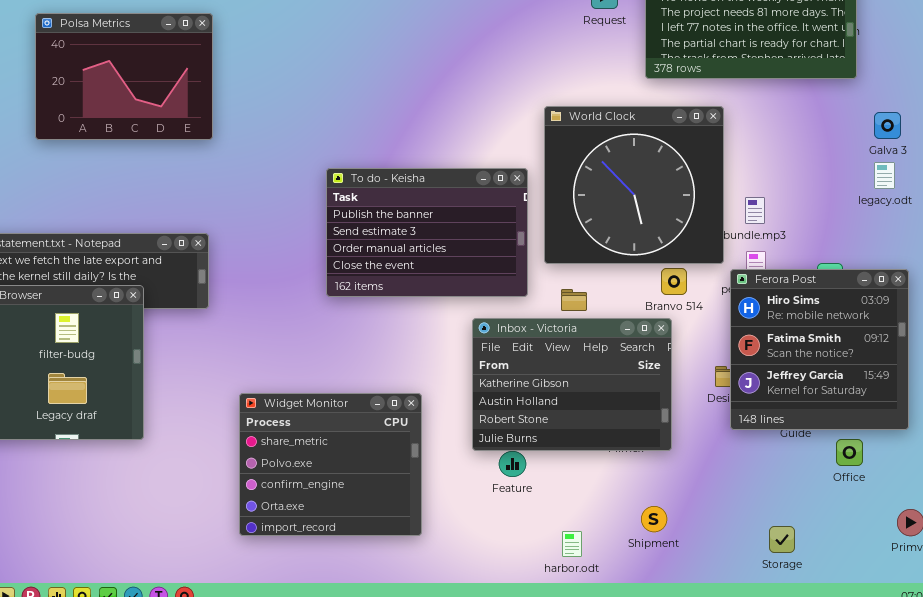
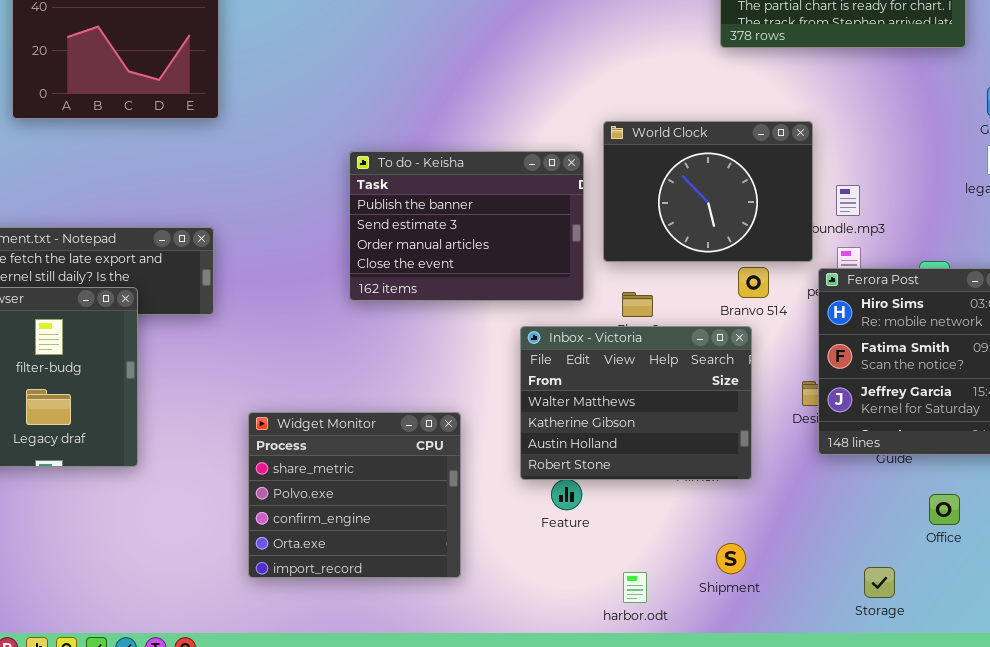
World Clock: [544,106,724,264] -> [603,121,813,262], resized
Inbox - Victoria: [472,318,672,451] -> [520,326,752,480], scrolled up 1 row
Office: [836,439,863,466] -> [929,494,960,525], moved

